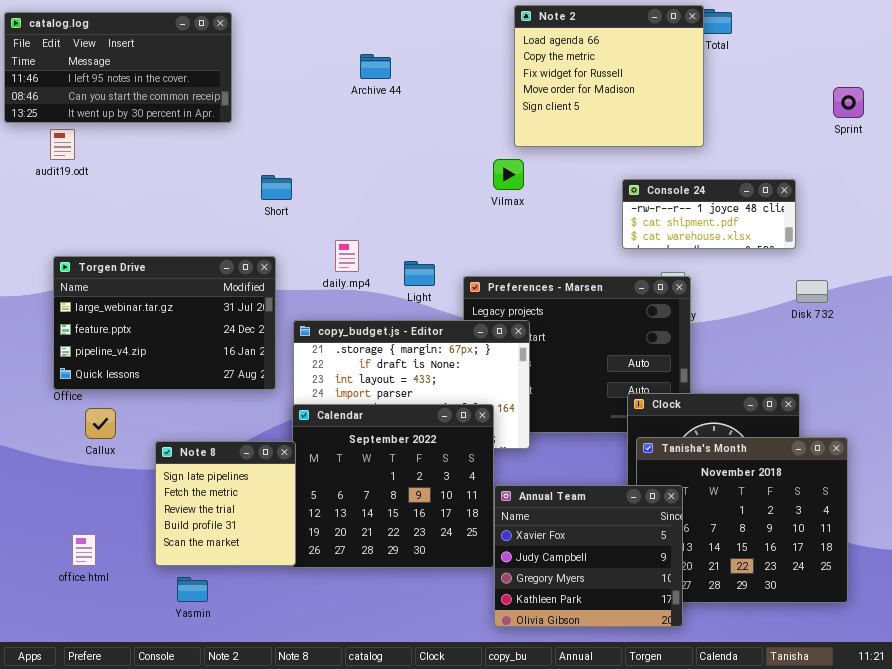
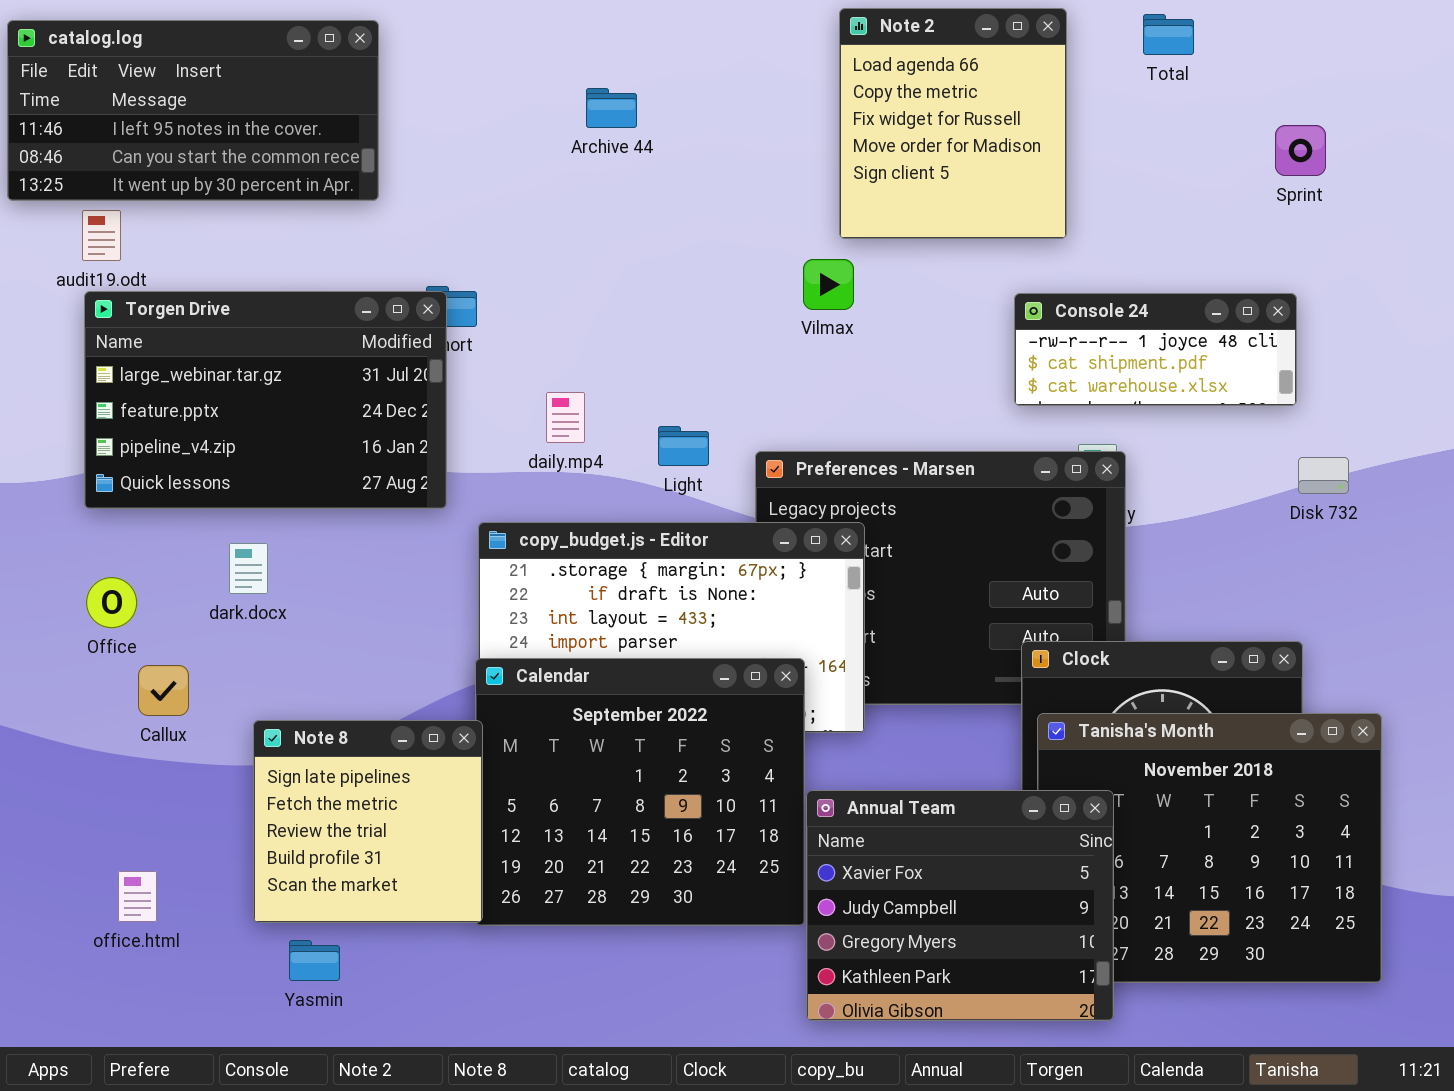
Note 2: [514,5,704,147] -> [839,8,1067,239], resized
Sprint: [833,87,864,118] -> [1275,125,1326,176], moved
Torgen Drive: [53,256,276,390] -> [84,291,447,509], moved

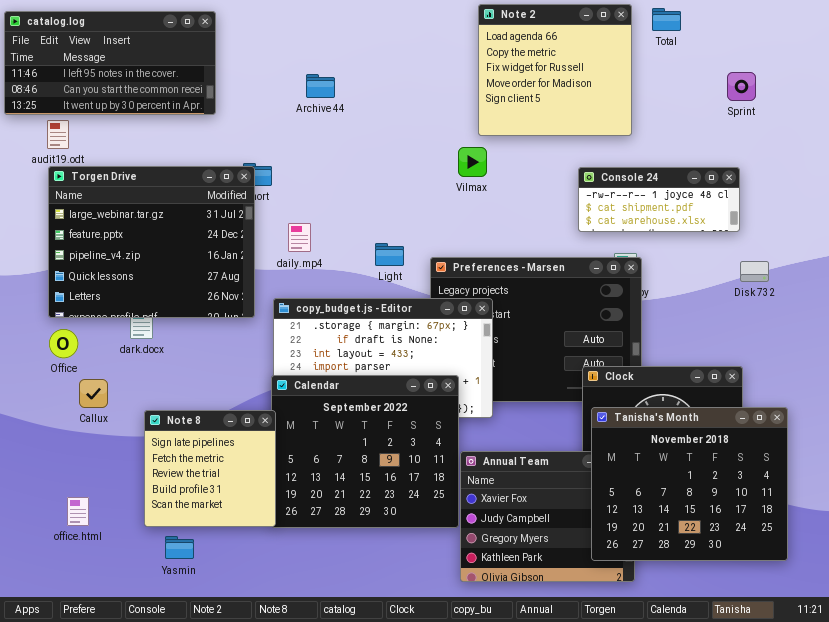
Note 2: [839,8,1067,239] -> [478,4,632,136], resized
Archive 44: [586,88,637,128] -> [306,74,335,98], moved
Torgen Drive: [84,291,447,509] -> [48,166,255,318], resized
daily.mp4: [546,392,585,443] -> [288,223,311,252], moved
Tanisha's Month: [1037,713,1382,983] -> [591,407,788,561], raised

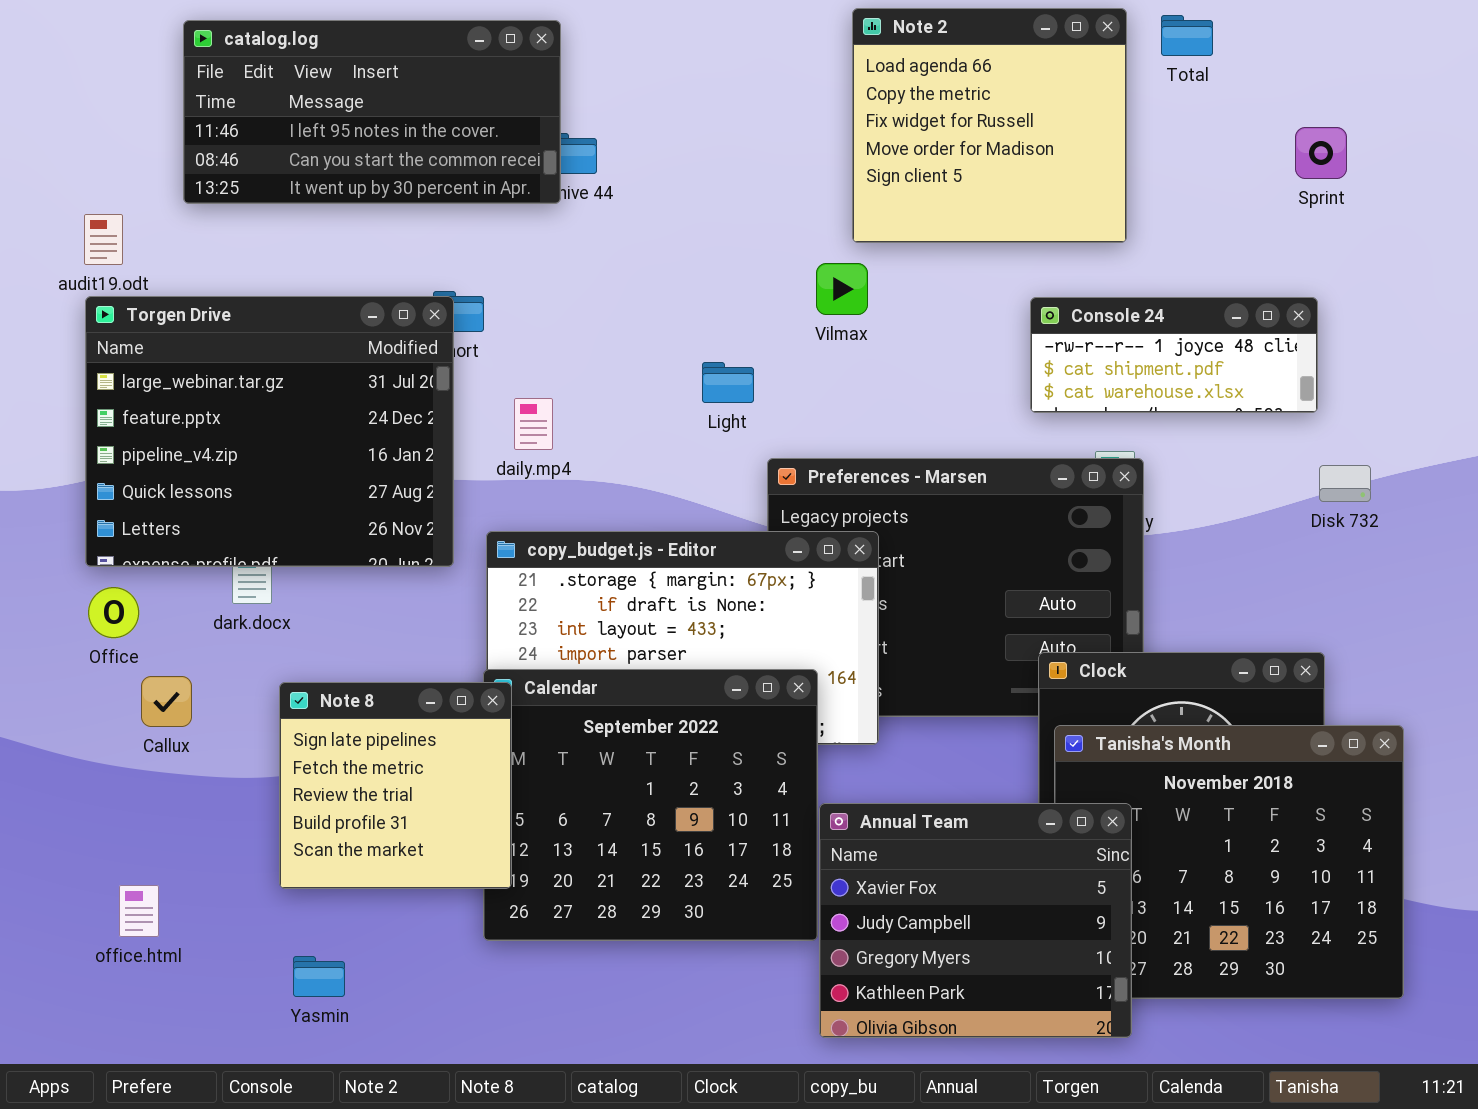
catalog.log: [4,11,216,115] -> [183,20,561,204], moved
Light: [375,243,404,266] -> [702,362,754,403], moved
Note 8: [144,410,276,527] -> [279,682,512,889], moved
Annual Team: [460,451,635,582] -> [819,803,1132,1038], raised

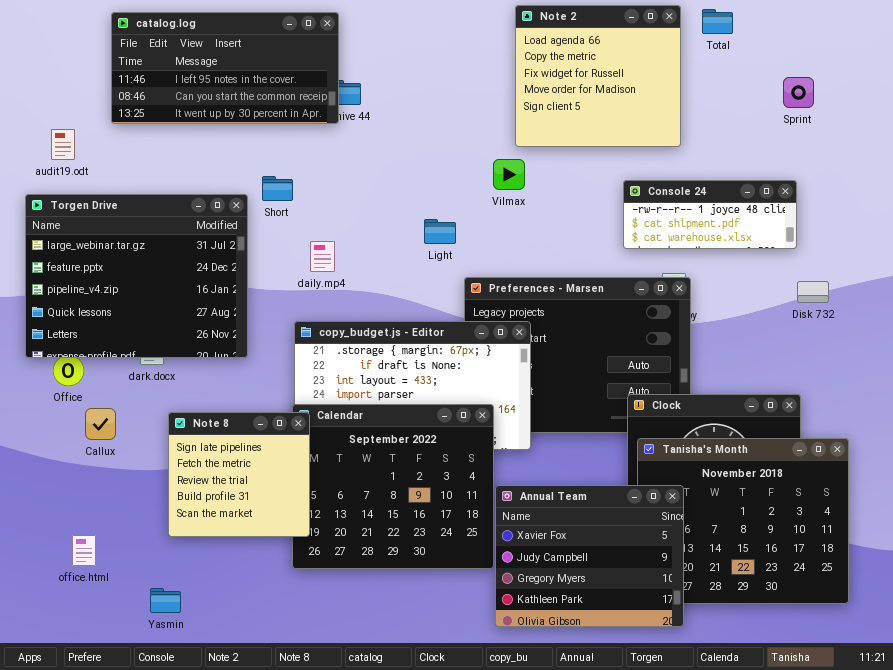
Torgen Drive: [85,296,454,567] -> [25,194,248,358], moved
Yasmin: [293,956,345,997] -> [150,588,181,613], moved

